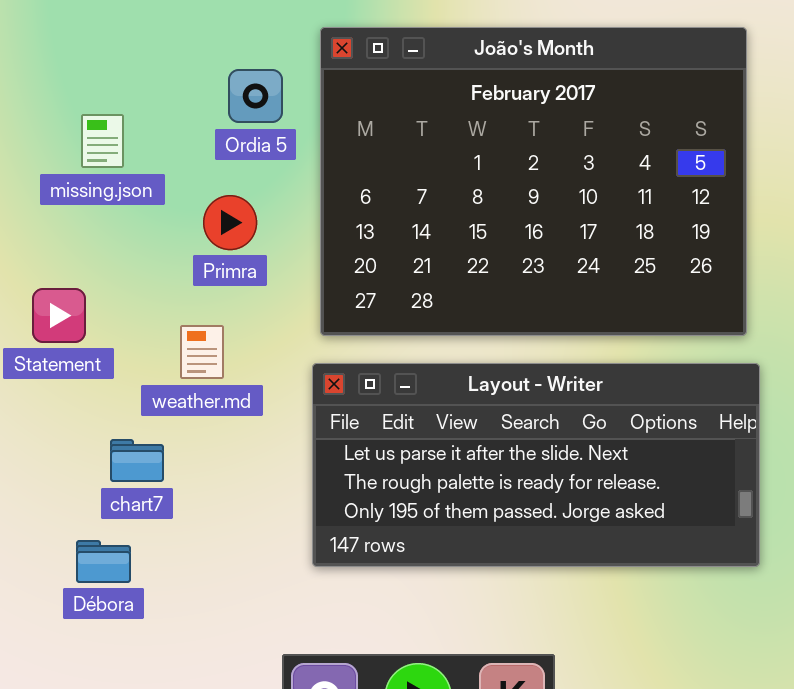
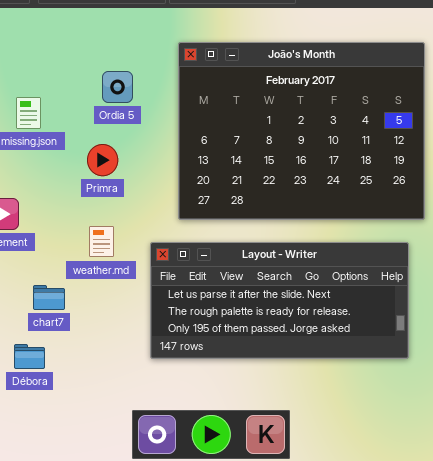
João's Month: [320,27,747,336] -> [178,42,425,220], moved
weather.md: [180,325,224,379] -> [89,226,114,257], moved

